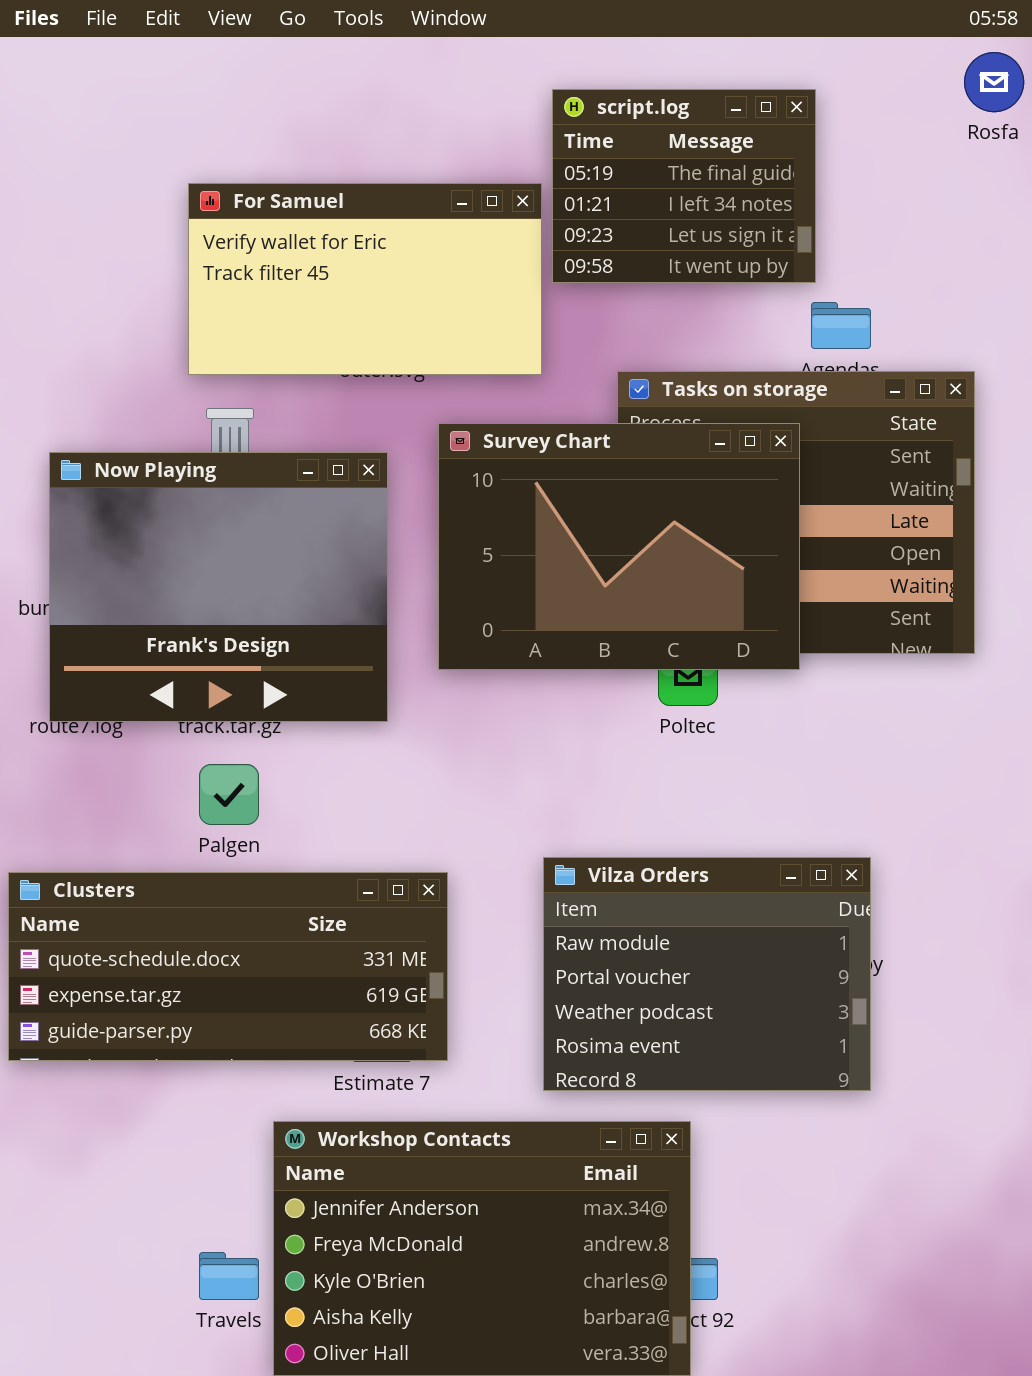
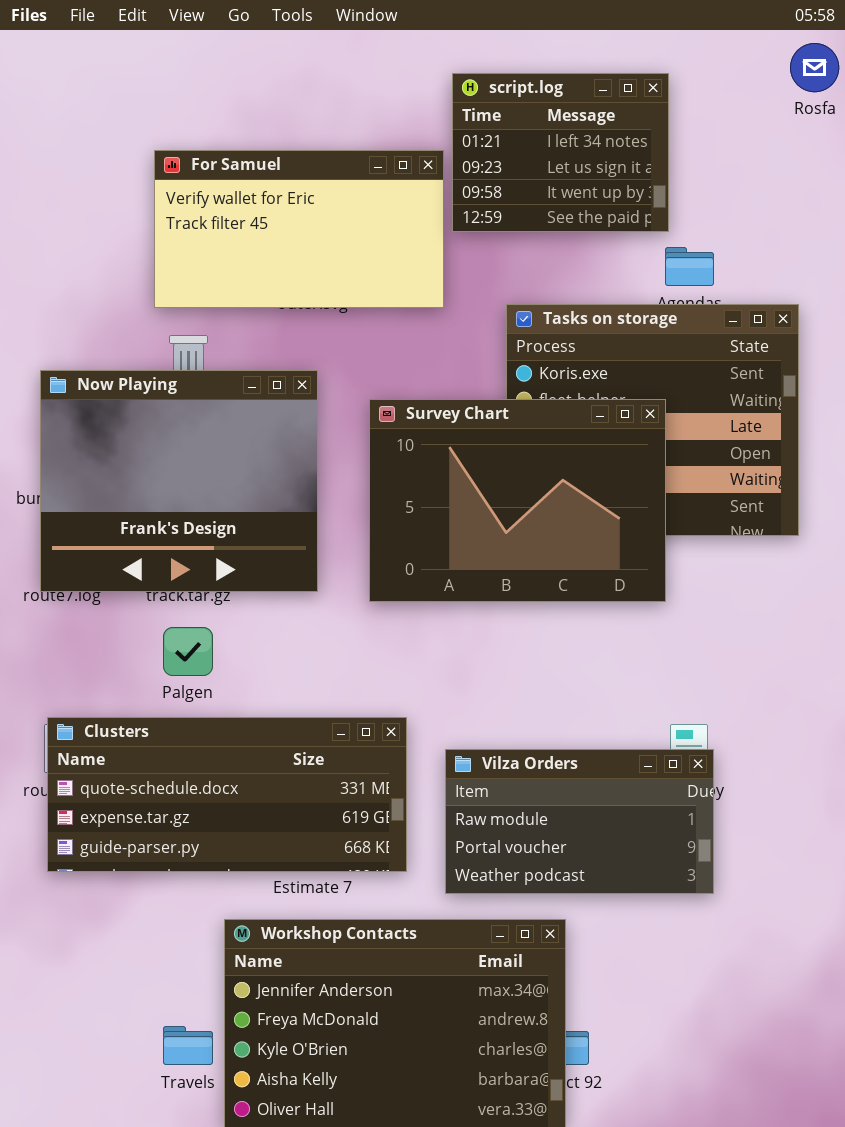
script.log: [552,89,816,283] -> [452,73,669,232], scrolled down 1 row
Survey Chart: [438,423,800,670] -> [369,399,666,602], moved
Vilza Orders: [543,857,871,1091] -> [445,749,714,894], resized
Clusters: [8,872,448,1061] -> [47,717,407,872], moved

